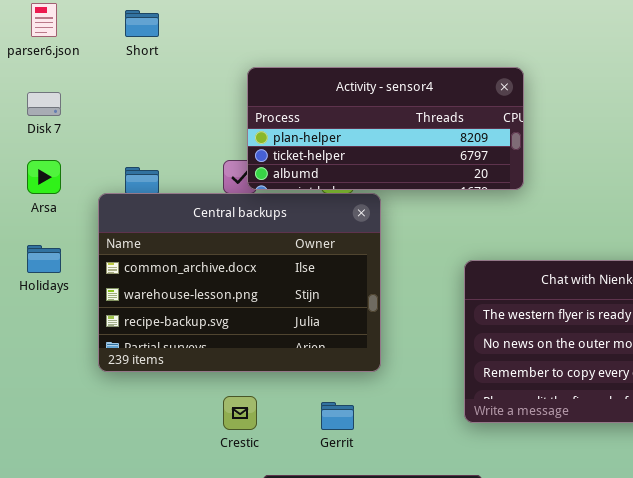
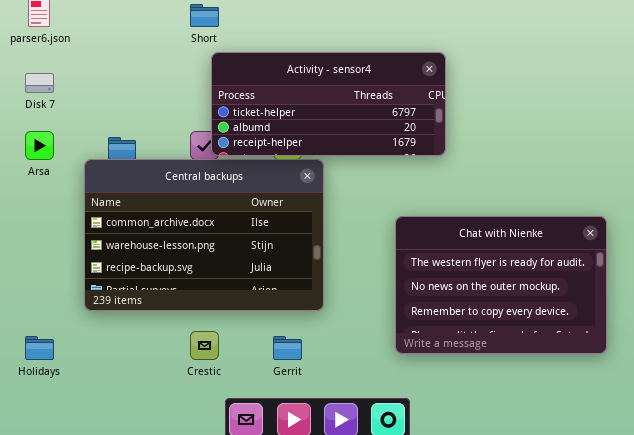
Short: [125,10,159,37] -> [190,4,219,27], moved
Activity - sensor4: [247,67,524,190] -> [211,52,446,156], scrolled down 1 row
Holidays: [27,245,61,273] -> [25,336,54,360], moved

